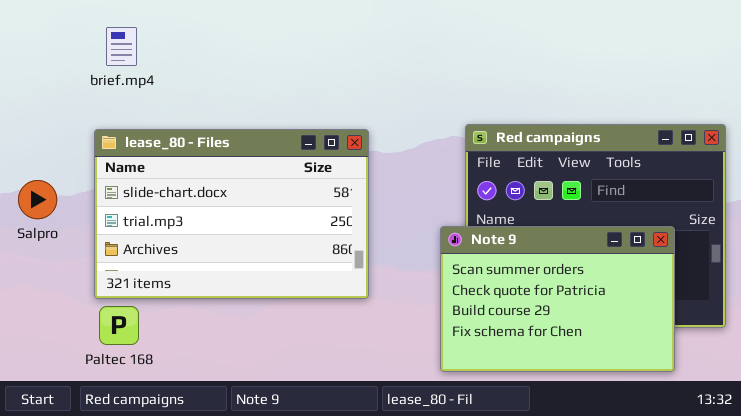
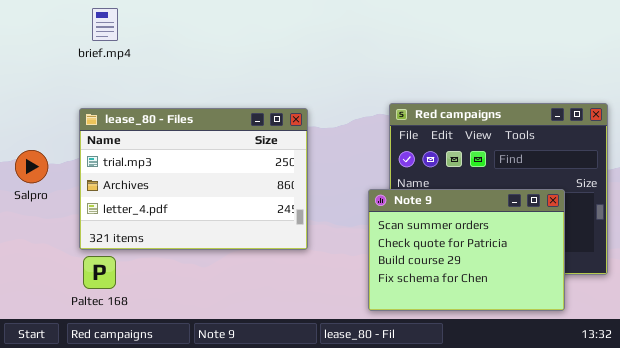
brief.mp4: [106,27,137,66] -> [92,8,118,41], moved
lease_80 - Files: [94,129,369,299] -> [79,108,308,250], scrolled down 1 row

